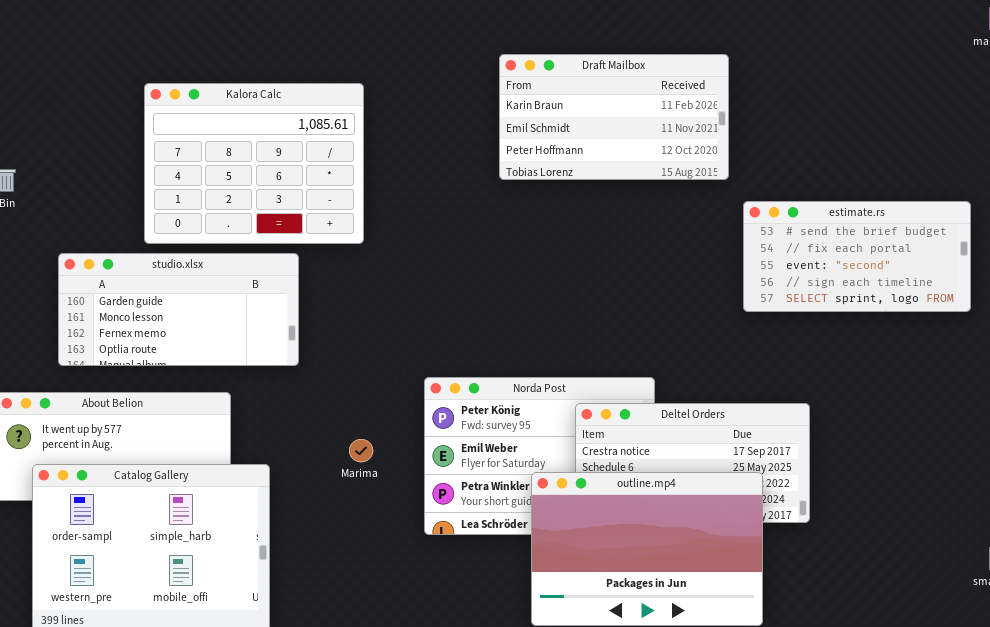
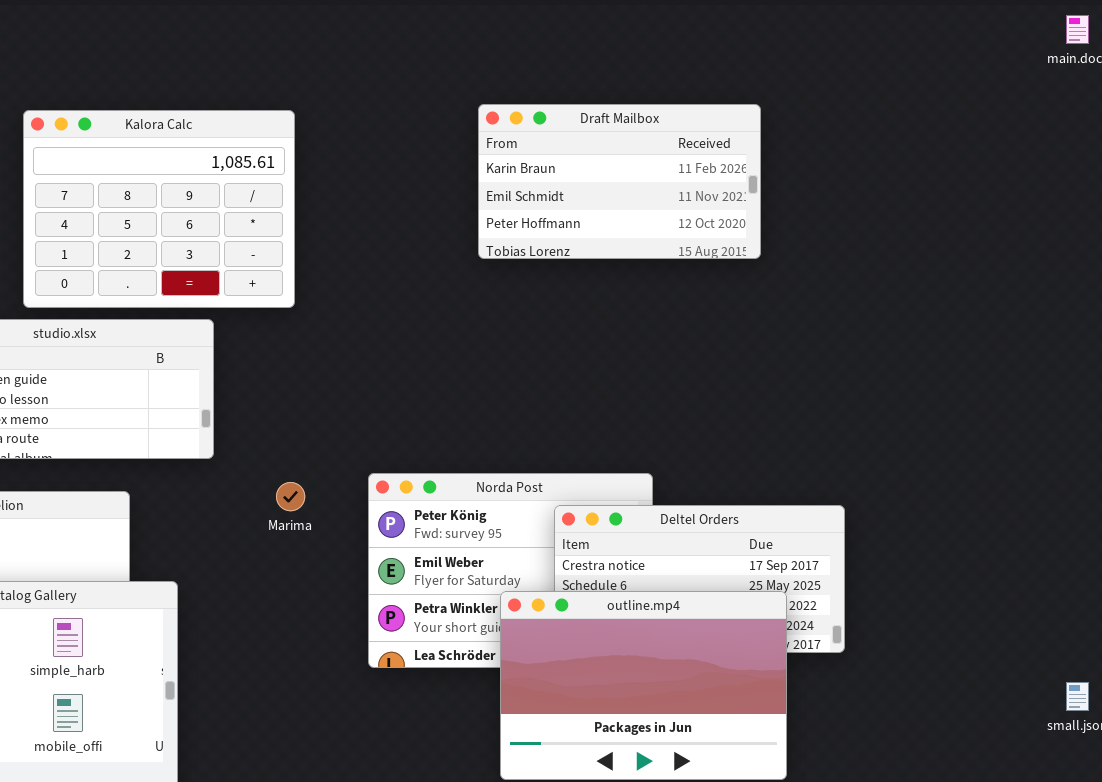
Draft Mailbox: [499,54,729,180] -> [478,104,761,259], moved
estimate.rs: [743,201,971,312] -> none, closed
Marima: [349,439,373,462] -> [276,482,305,511], moved

